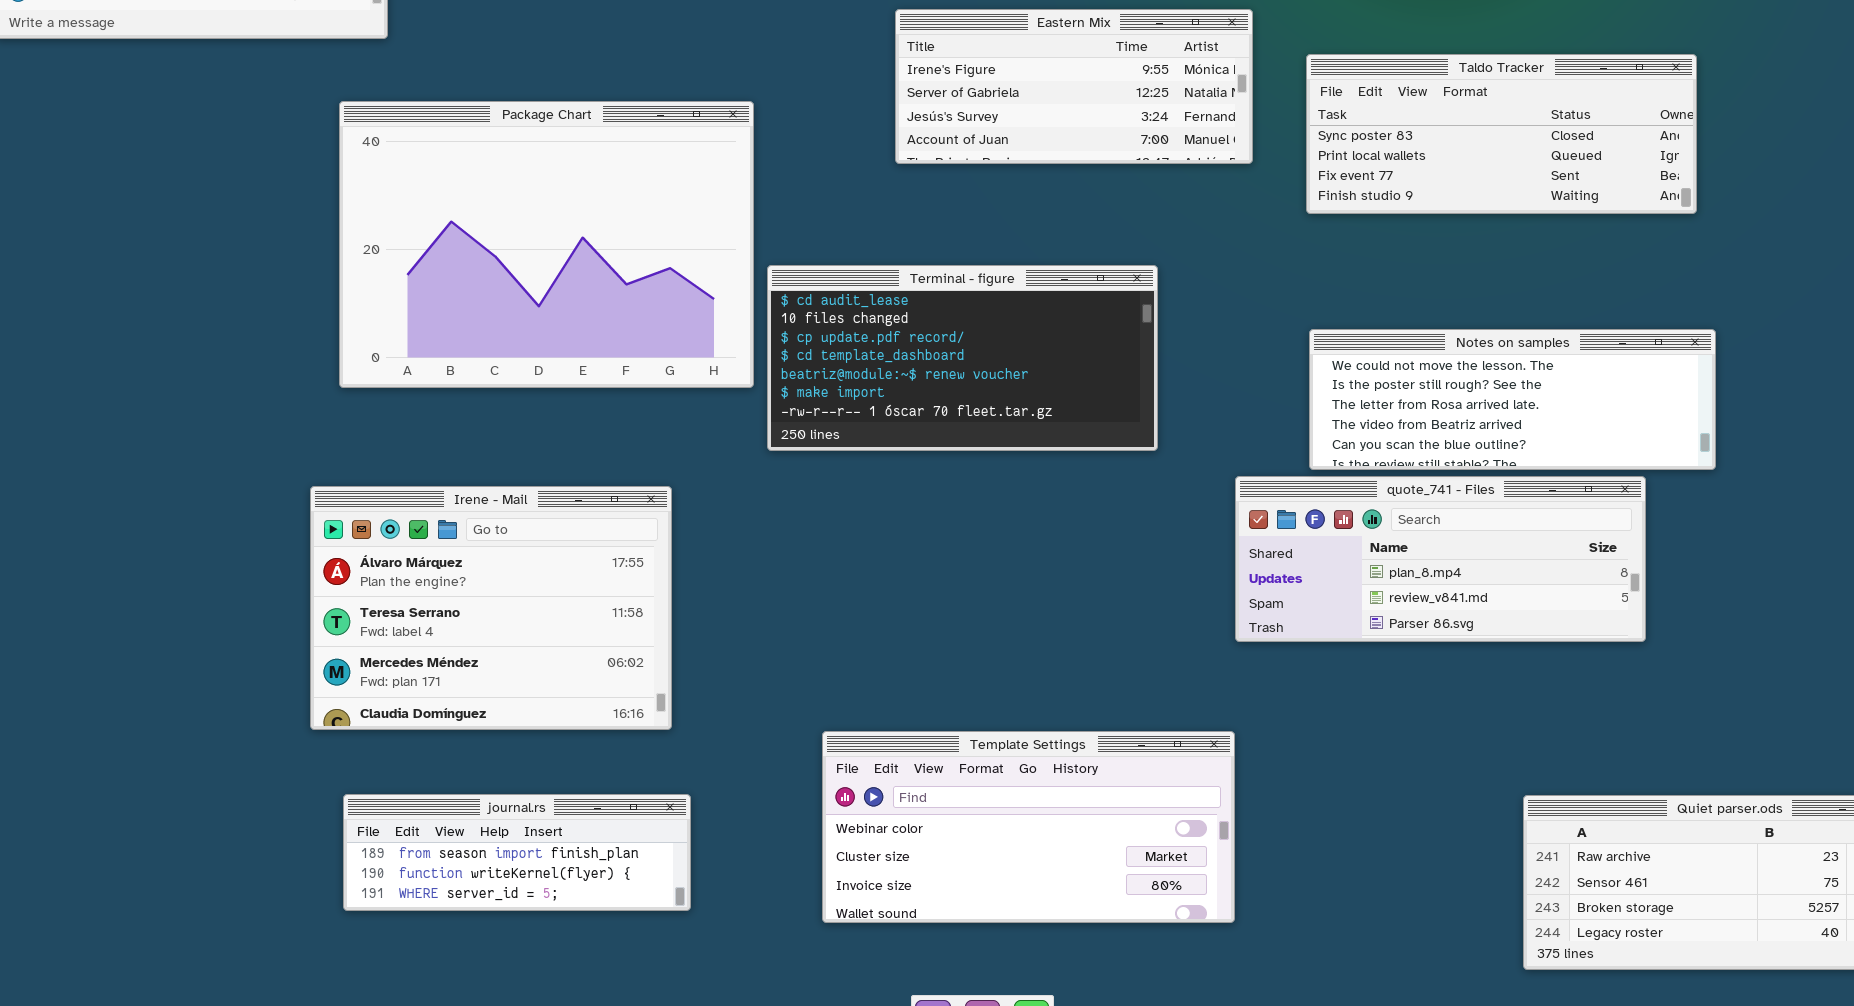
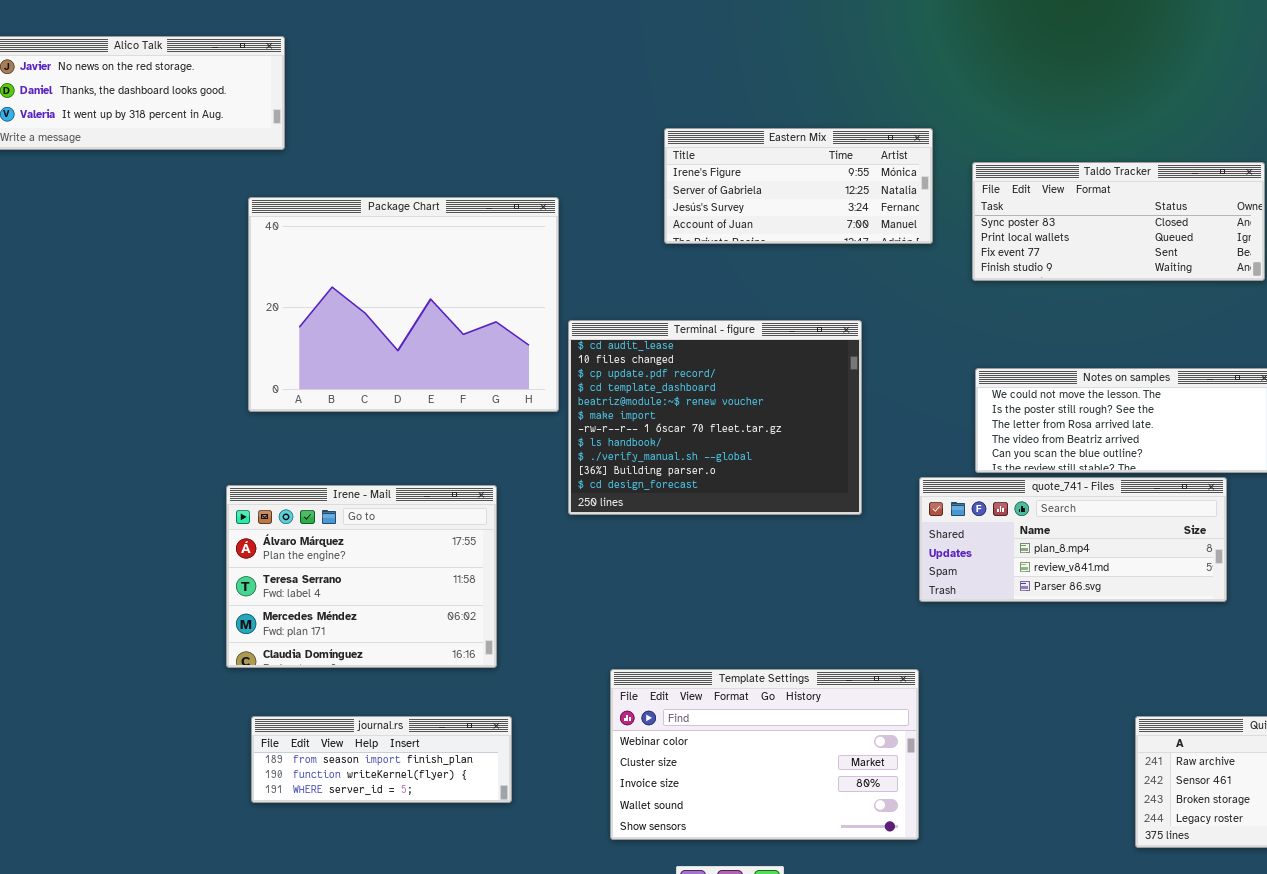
Terminal - figure: [767,265,1158,451] -> [568,320,862,515], resized
Template Settings: [822,731,1235,923] -> [610,669,919,840], resized

